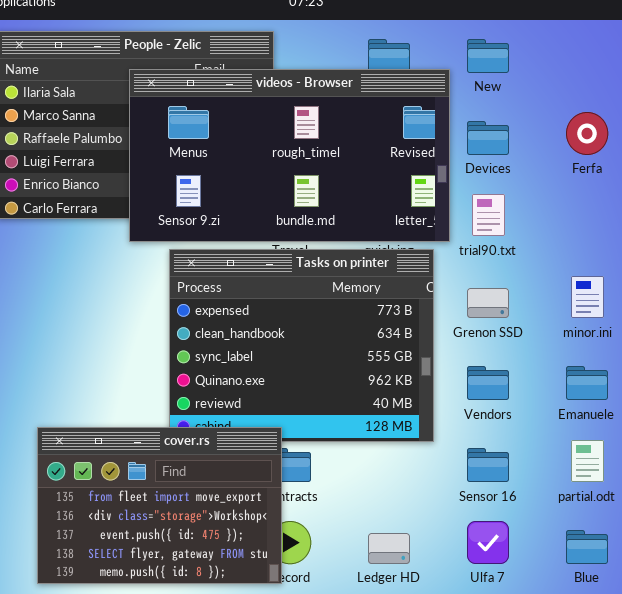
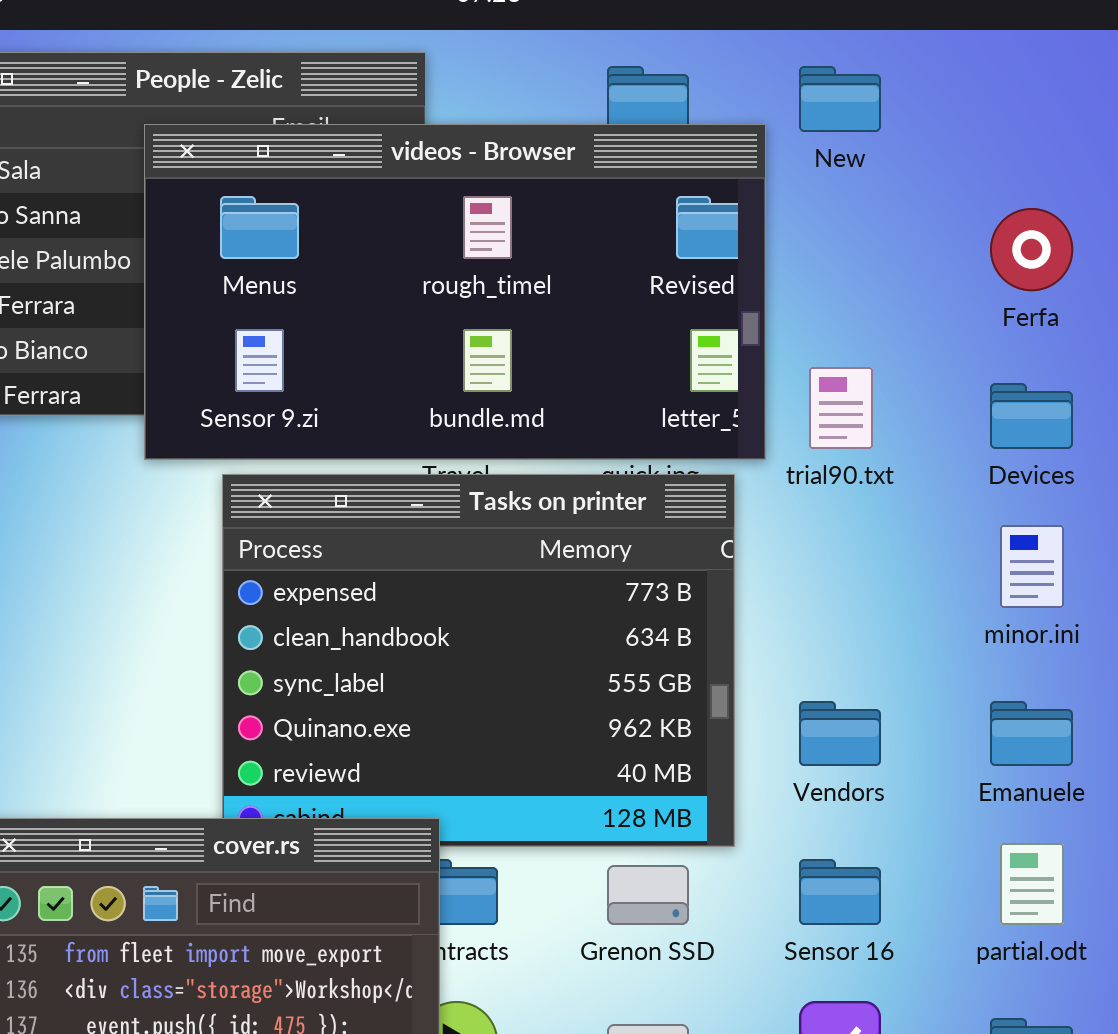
Devices: [467,121,509,155] -> [990,383,1073,449], moved
Grenon SSD: [467,288,509,318] -> [607,865,689,925], moved

